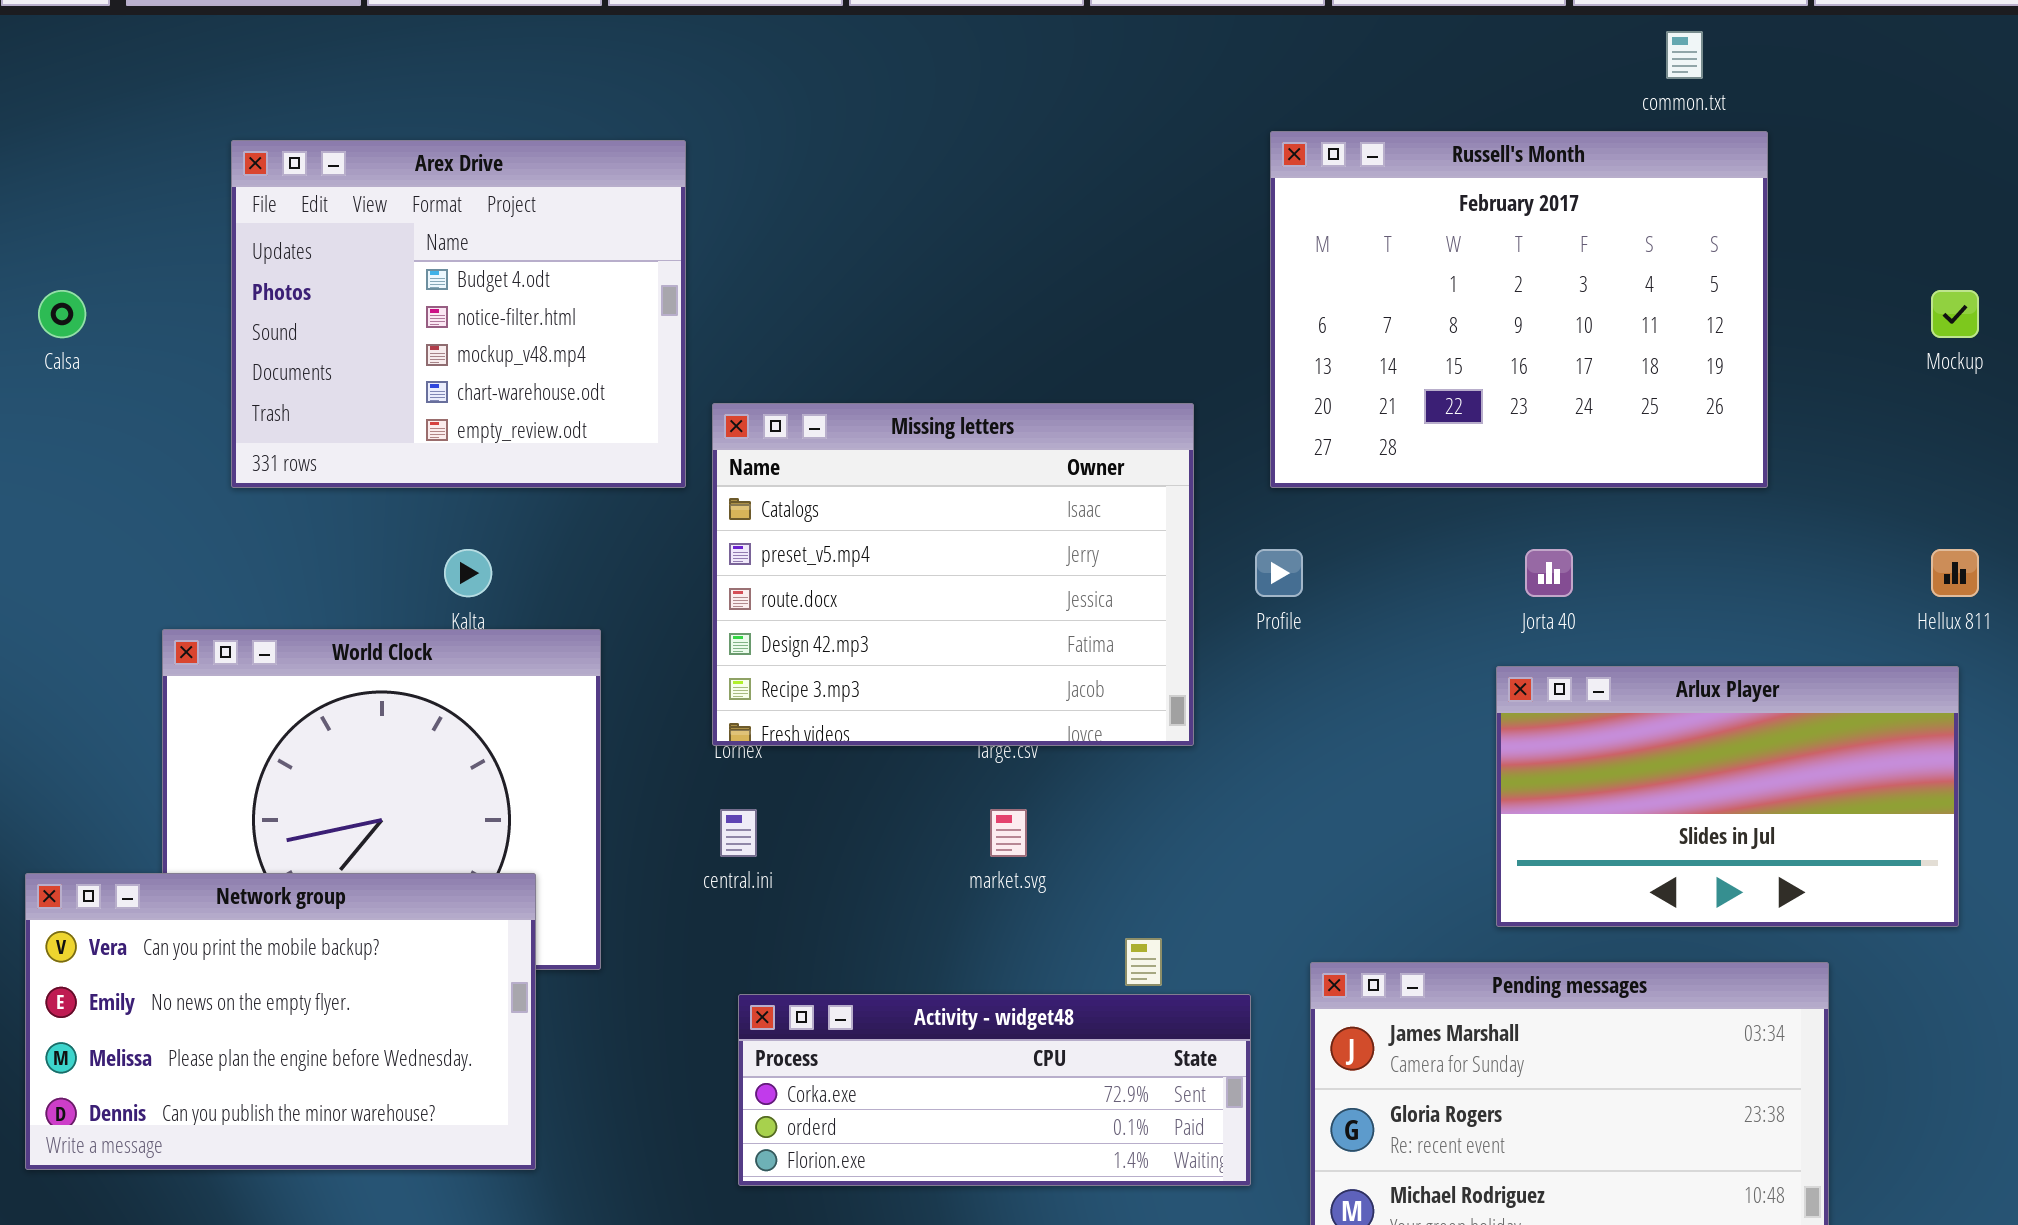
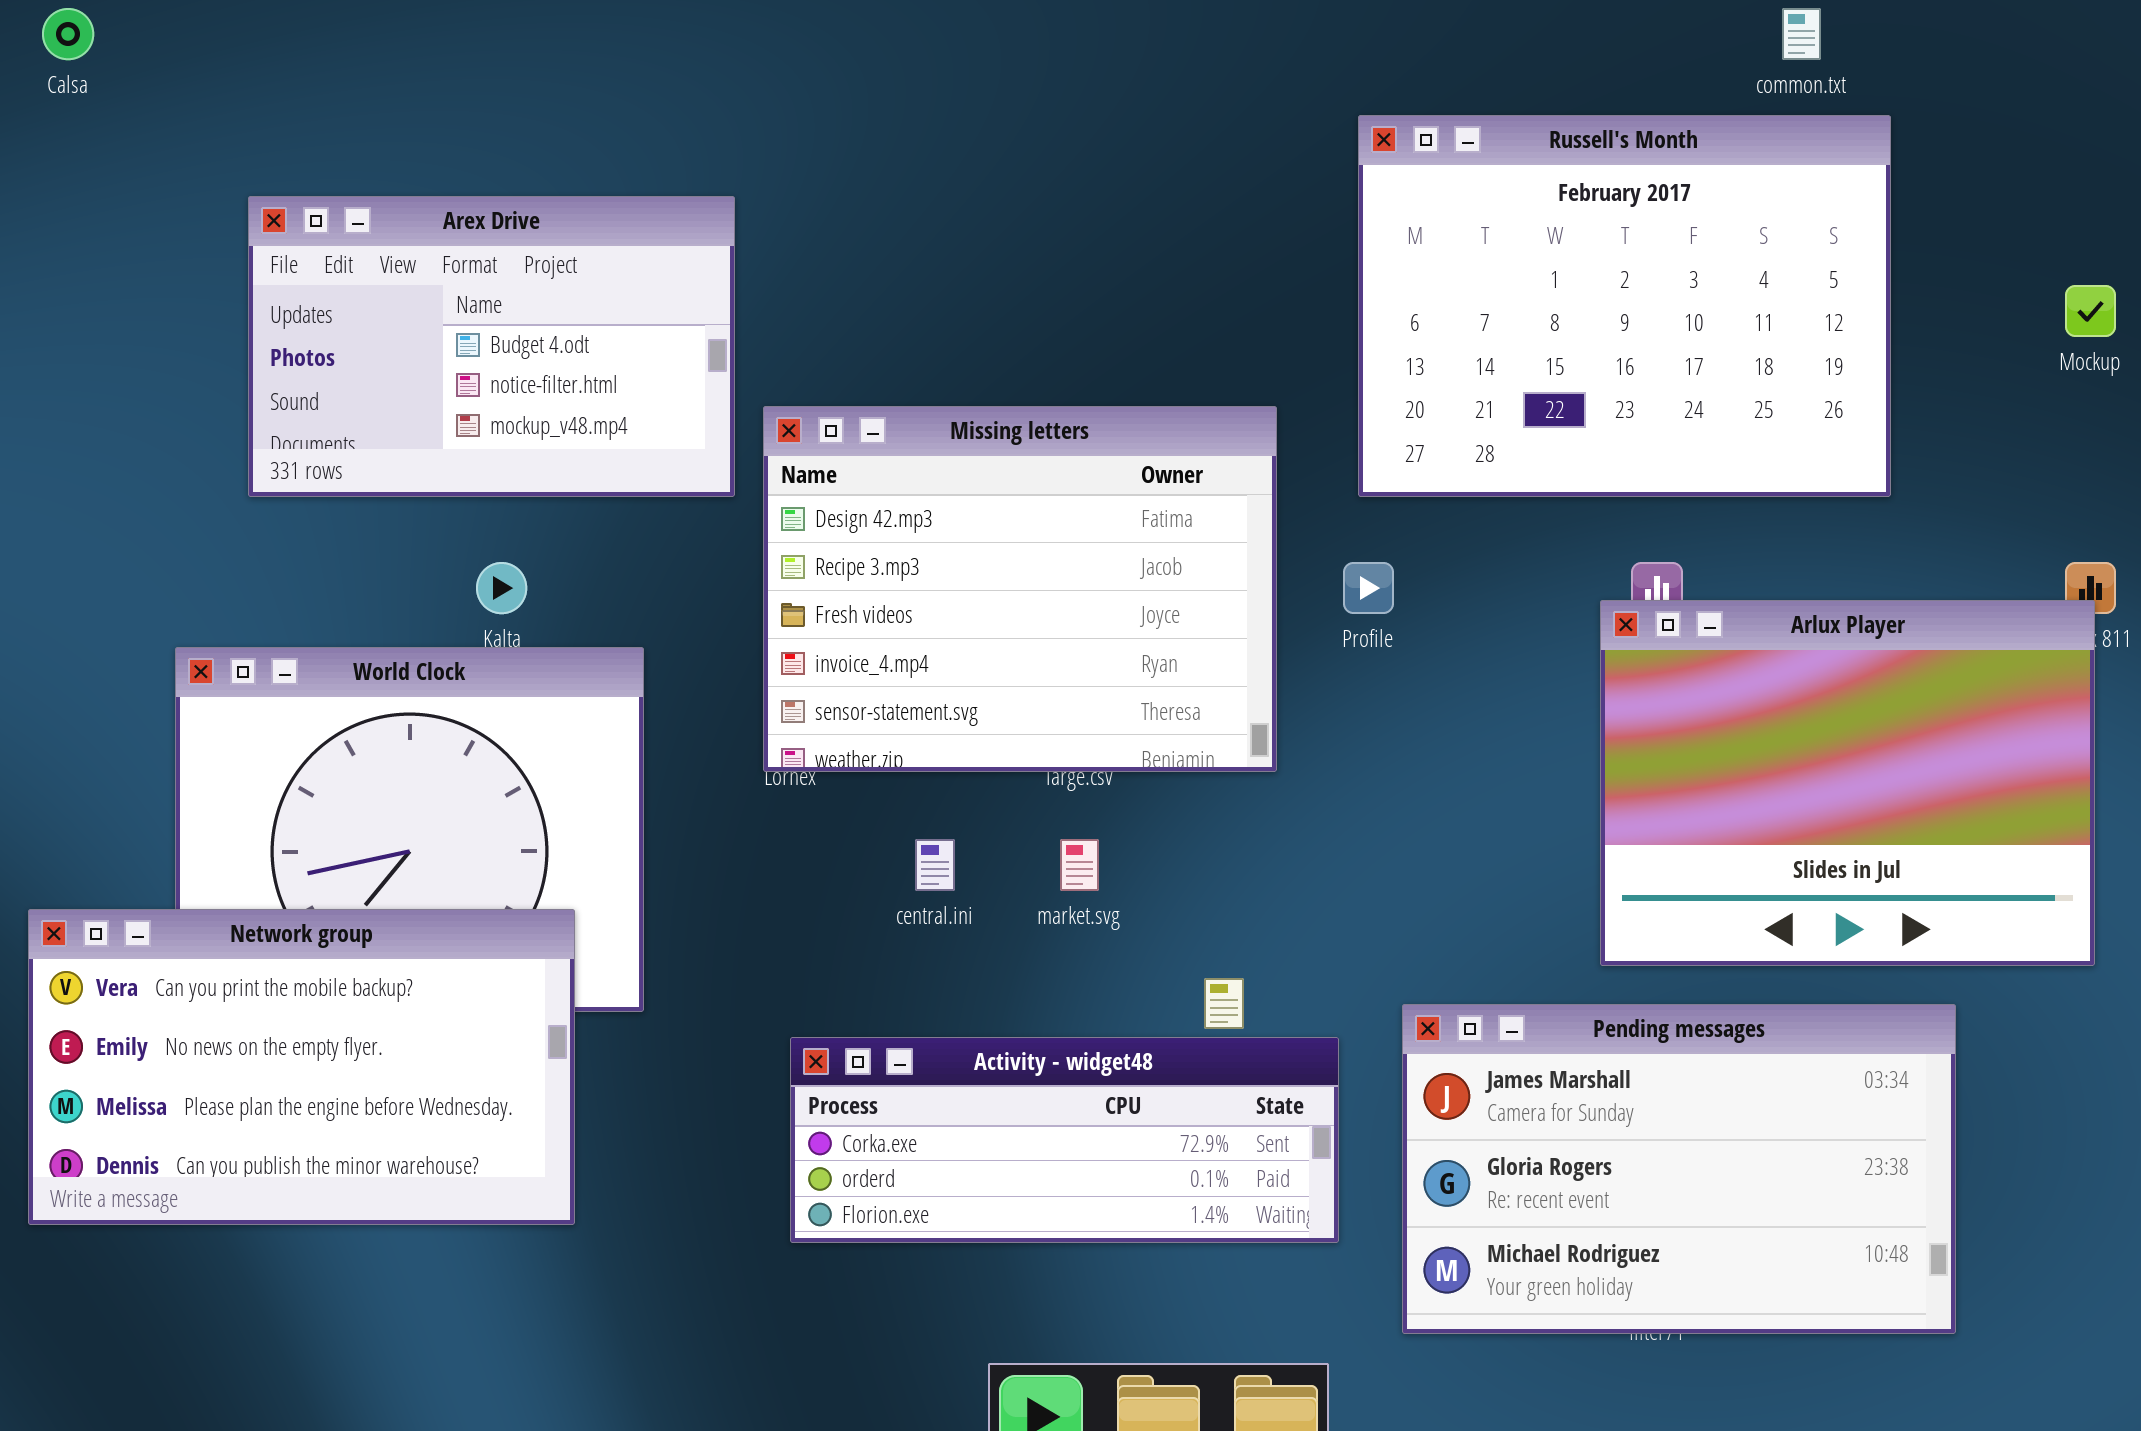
Arex Drive: [231,140,686,488] -> [248,196,735,497], resized
Calsa: [38,290,86,338] -> [42,8,94,60], moved
Missing letters: [712,403,1194,746] -> [763,406,1277,772], scrolled down 3 rows
Arlux Player: [1496,666,1959,927] -> [1600,600,2095,966], resized
central.ini: [720,809,757,857] -> [915,839,955,891], moved

